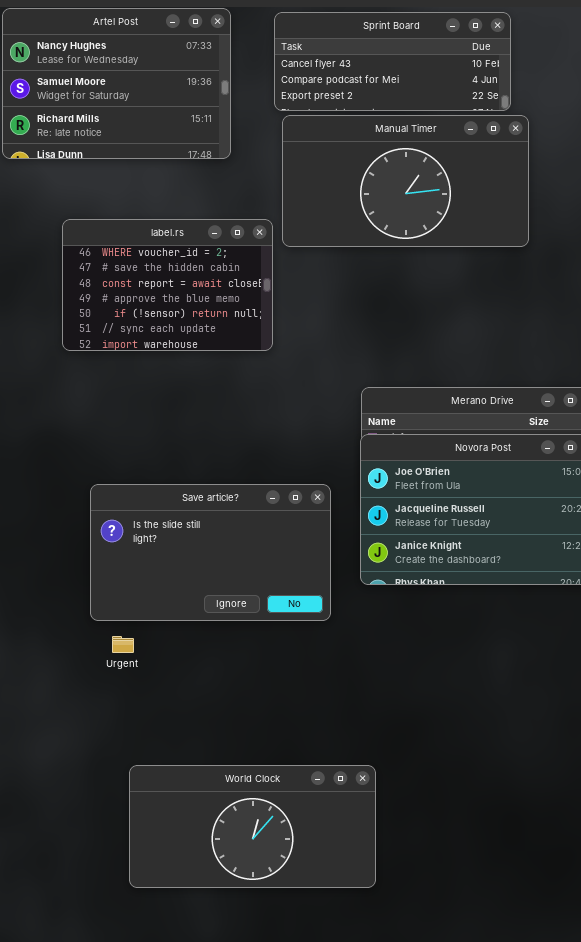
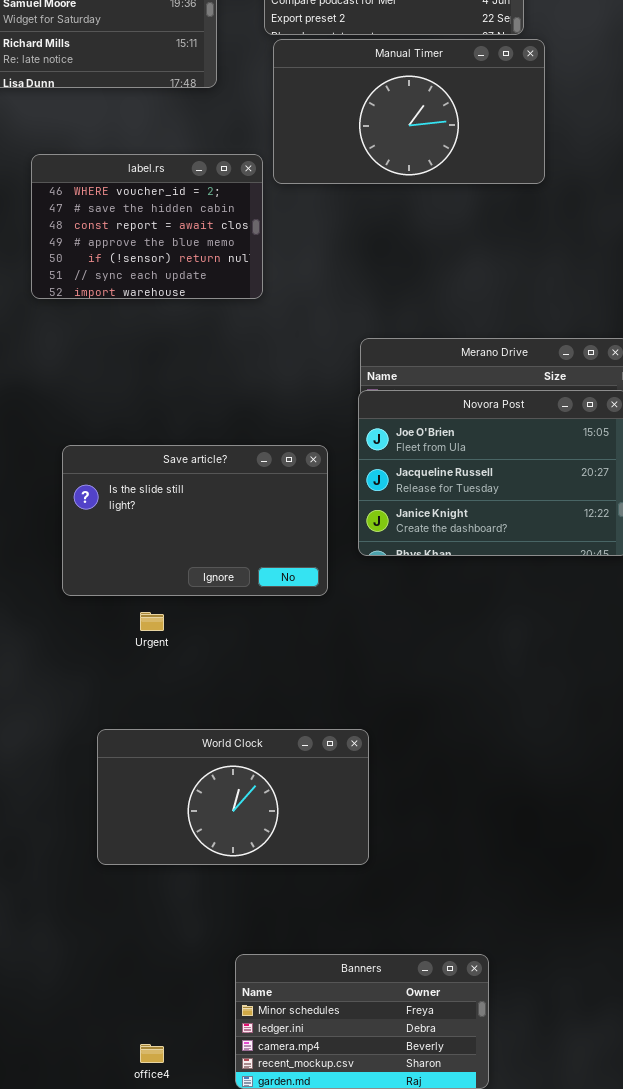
Urgent: [112,636,134,653] -> [140,612,164,631], moved
World Clock: [129,765,376,888] -> [97,729,369,865], moved

